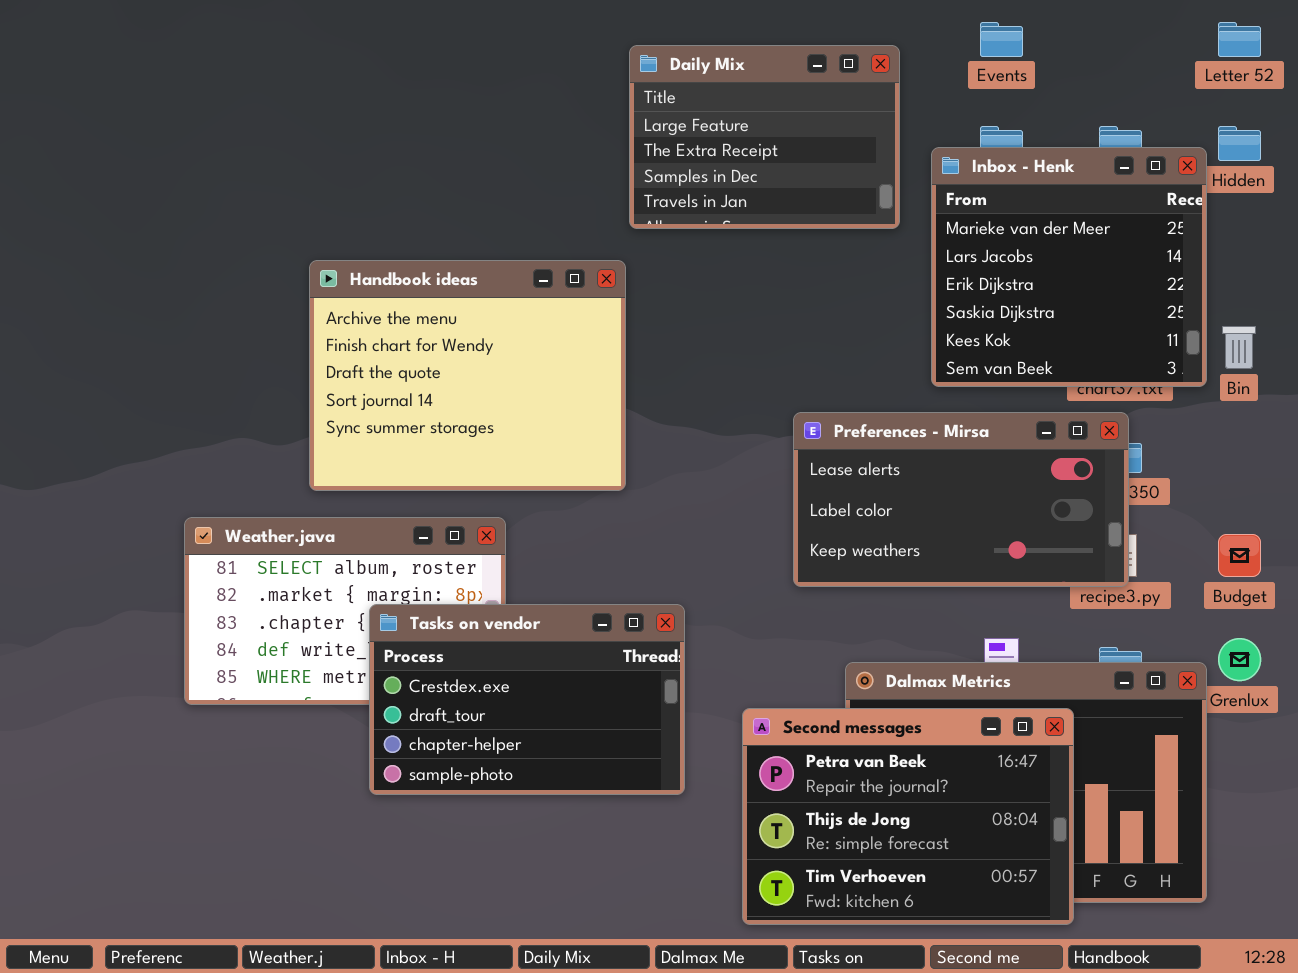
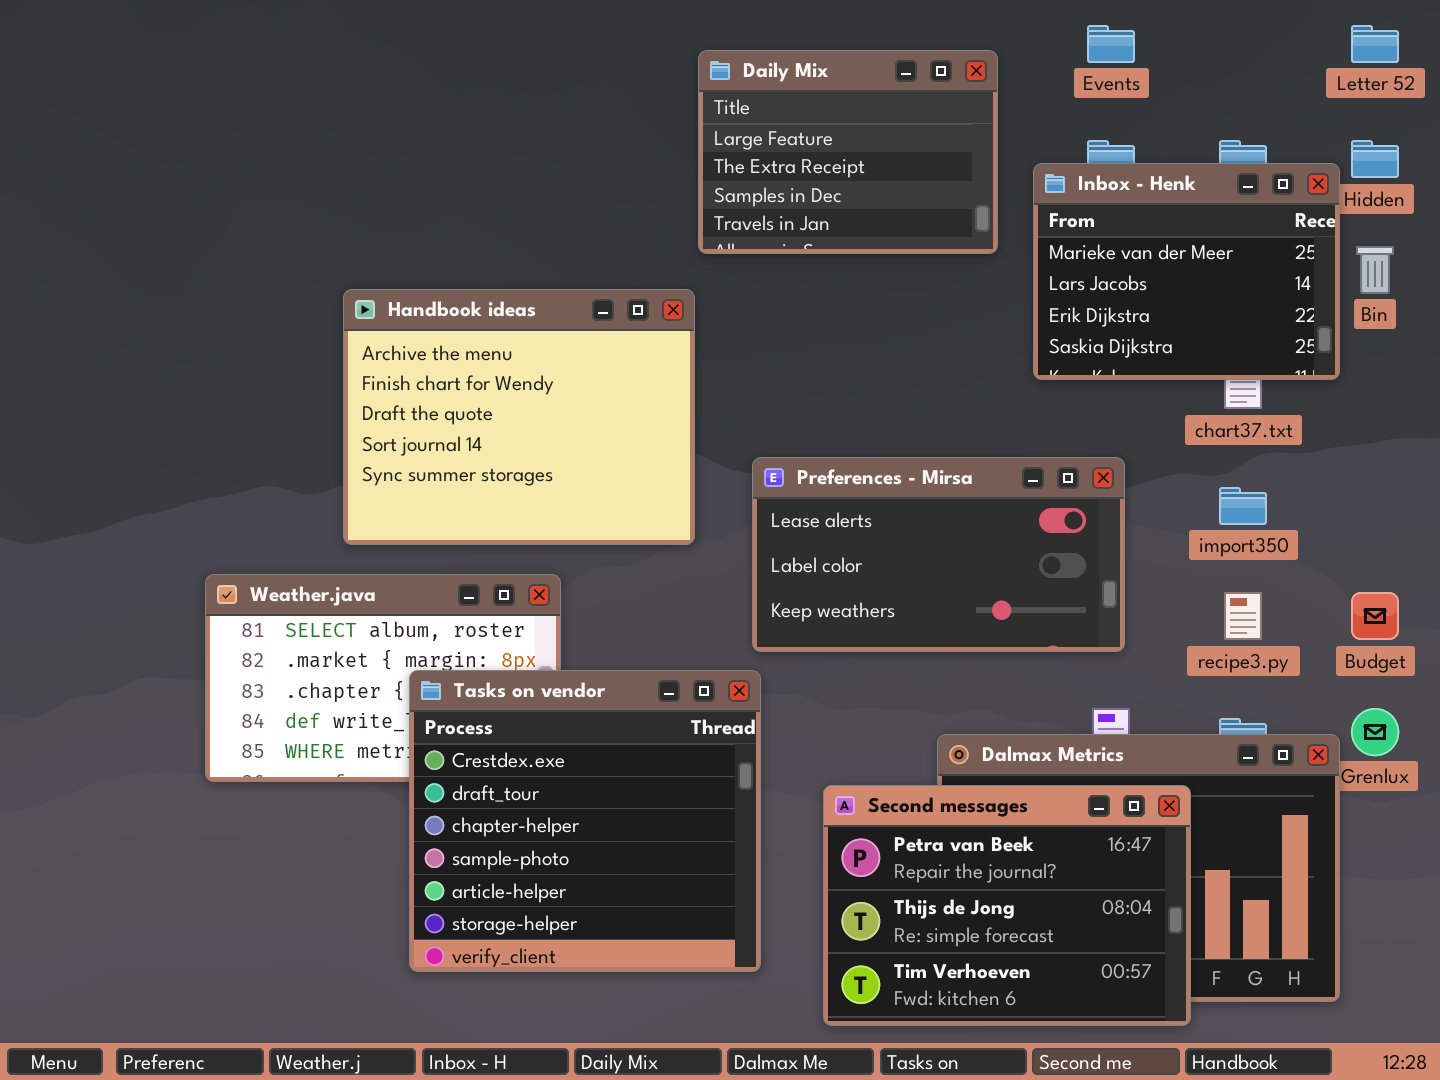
Inbox - Henk: [931,147,1207,387] -> [1033,163,1340,380], resized
Bin: [1222,326,1256,369] -> [1356,246,1394,294], moved
Preferences - Mirsa: [793,412,1129,587] -> [752,457,1125,652], moved
Tasks on vendor: [369,604,685,795] -> [409,670,761,972], resized

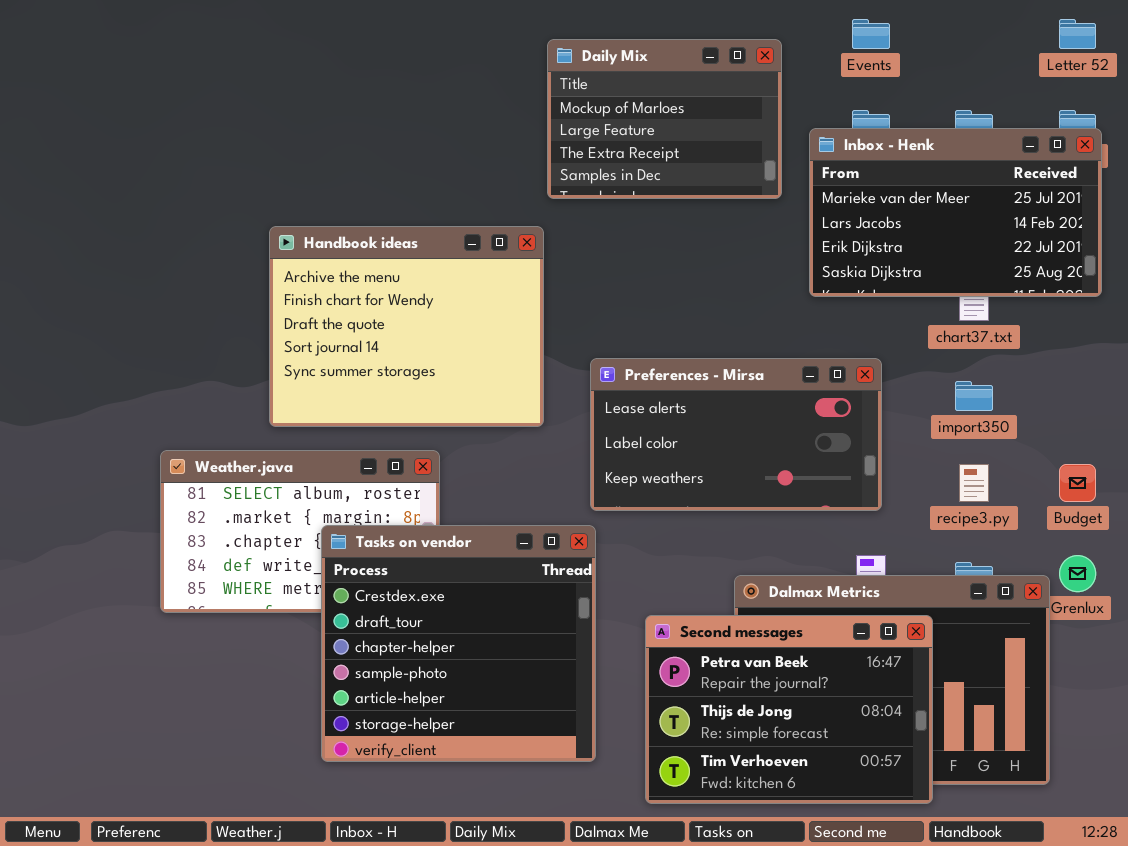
Daily Mix: [698,50,998,254] -> [547,39,782,199], scrolled up 1 row
Inbox - Henk: [1033,163,1340,380] -> [809,128,1102,297], resized

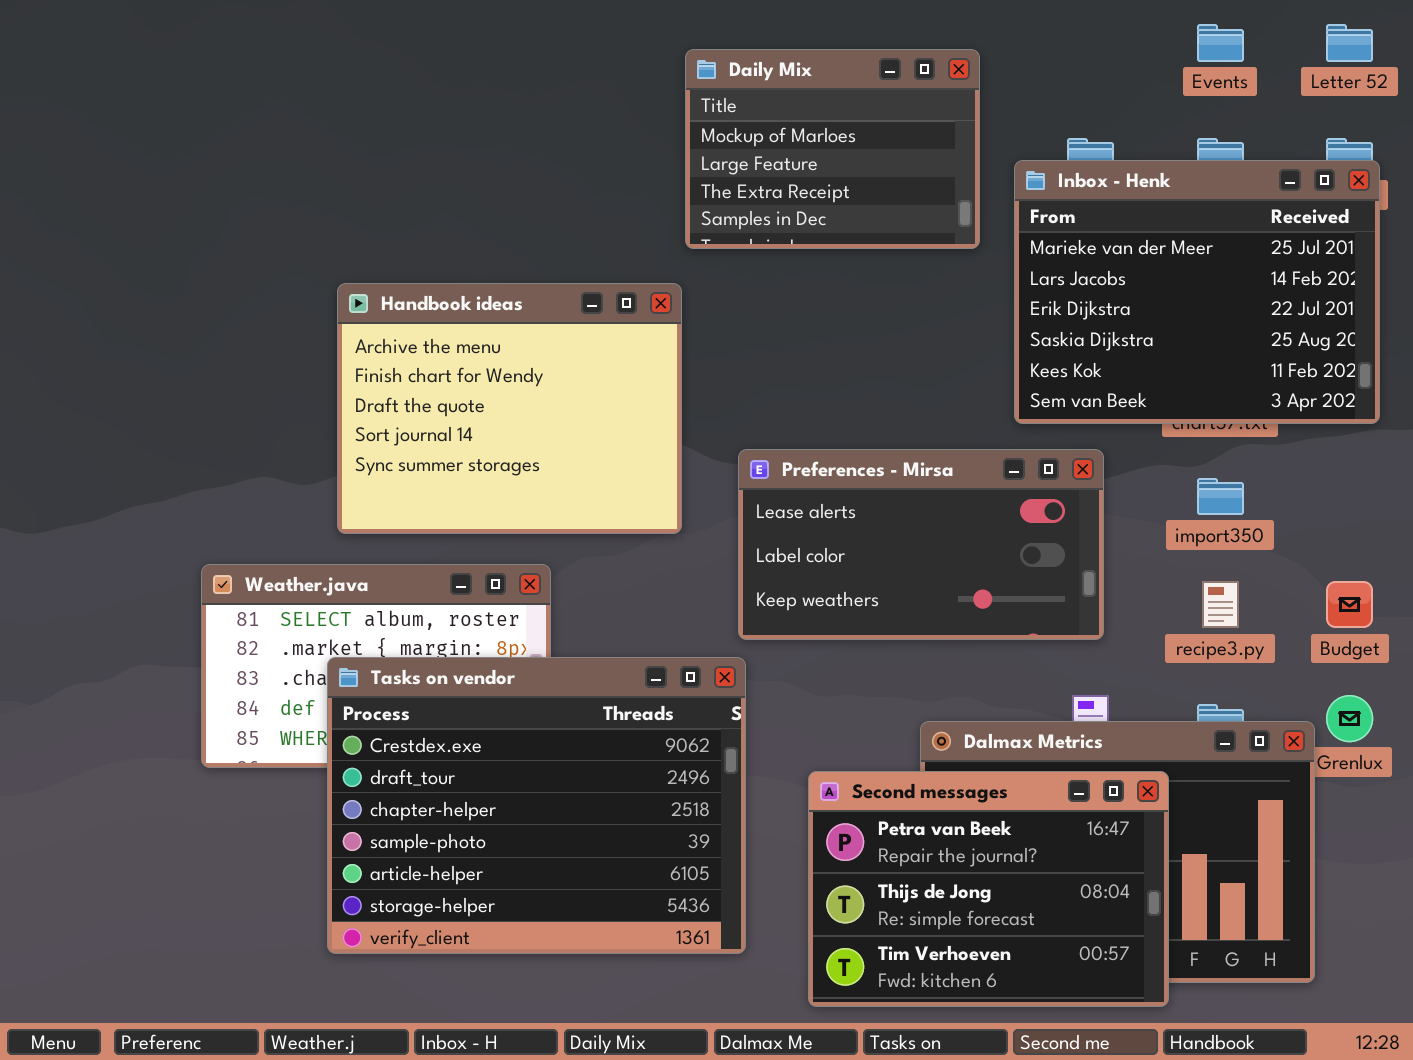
Events: [852,19,890,49] -> [1197,24,1244,62], moved
Inbox - Henk: [809,128,1102,297] -> [1014,160,1380,424], resized
Tasks on vendor: [321,525,596,762] -> [327,657,746,954], resized

